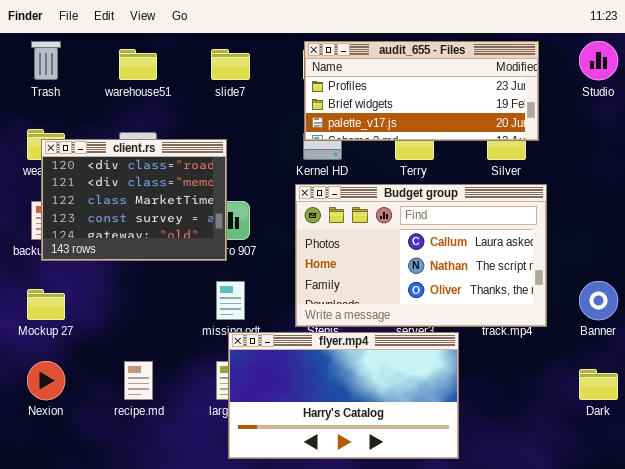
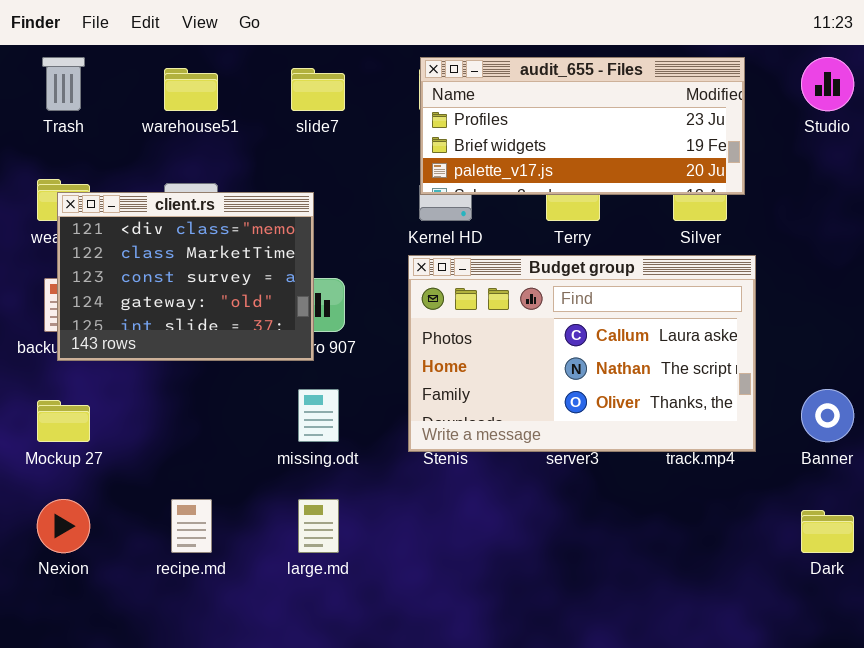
client.rs: [41,139,227,261] -> [57,192,314,361], scrolled down 1 row
flyer.mp4: [228,332,459,459] -> none, closed

